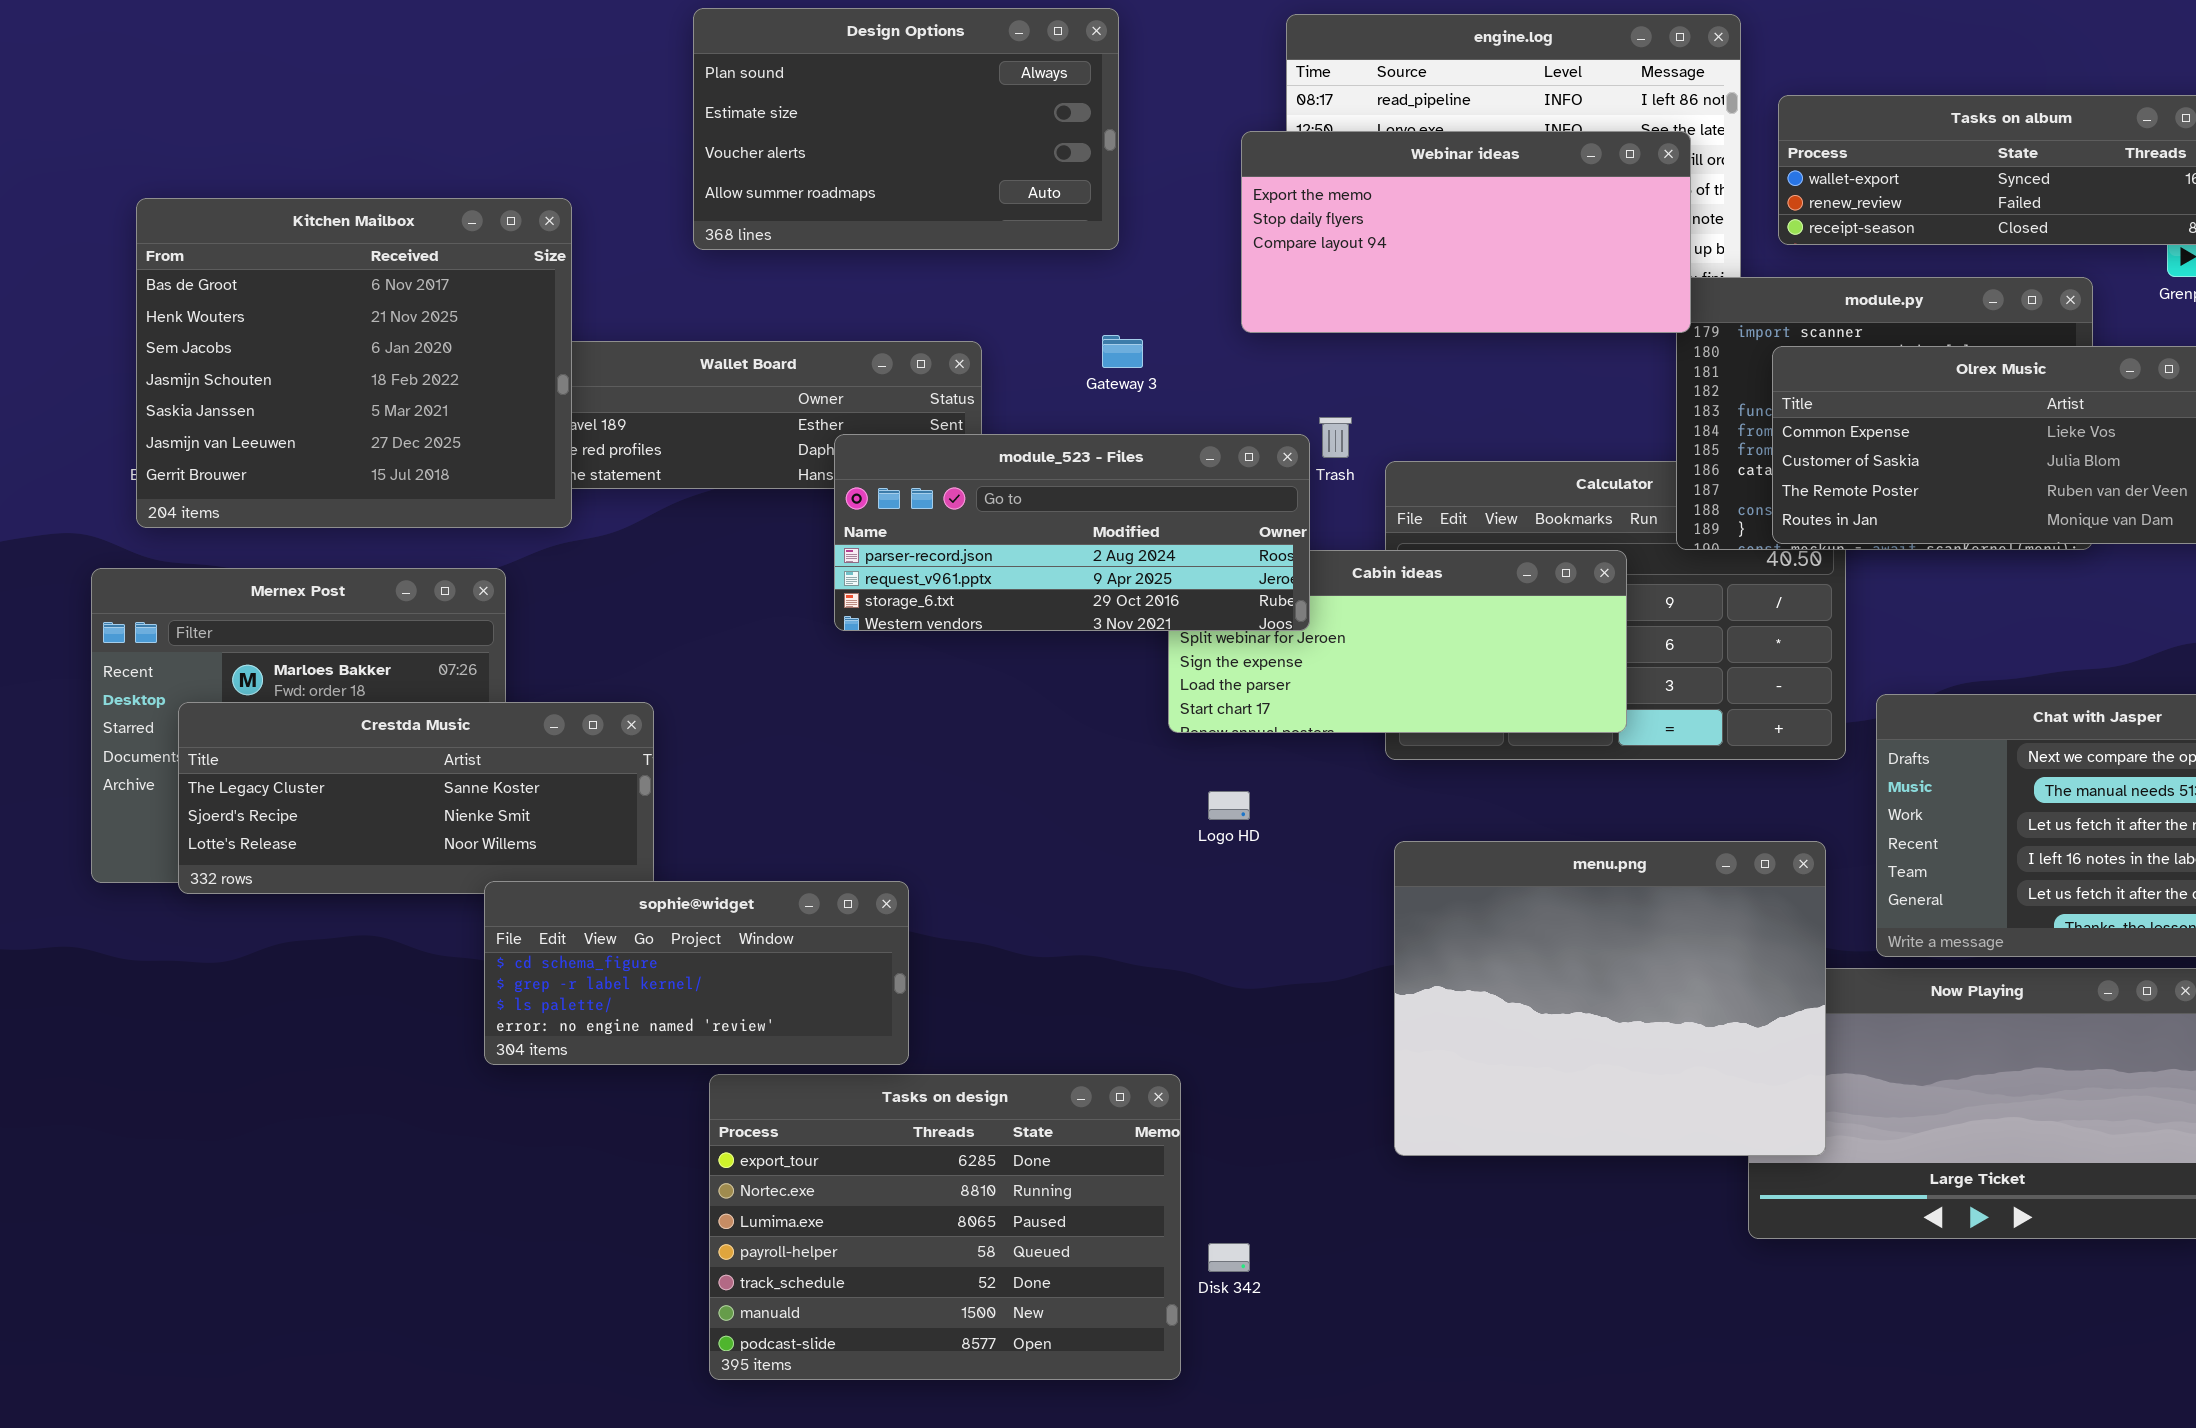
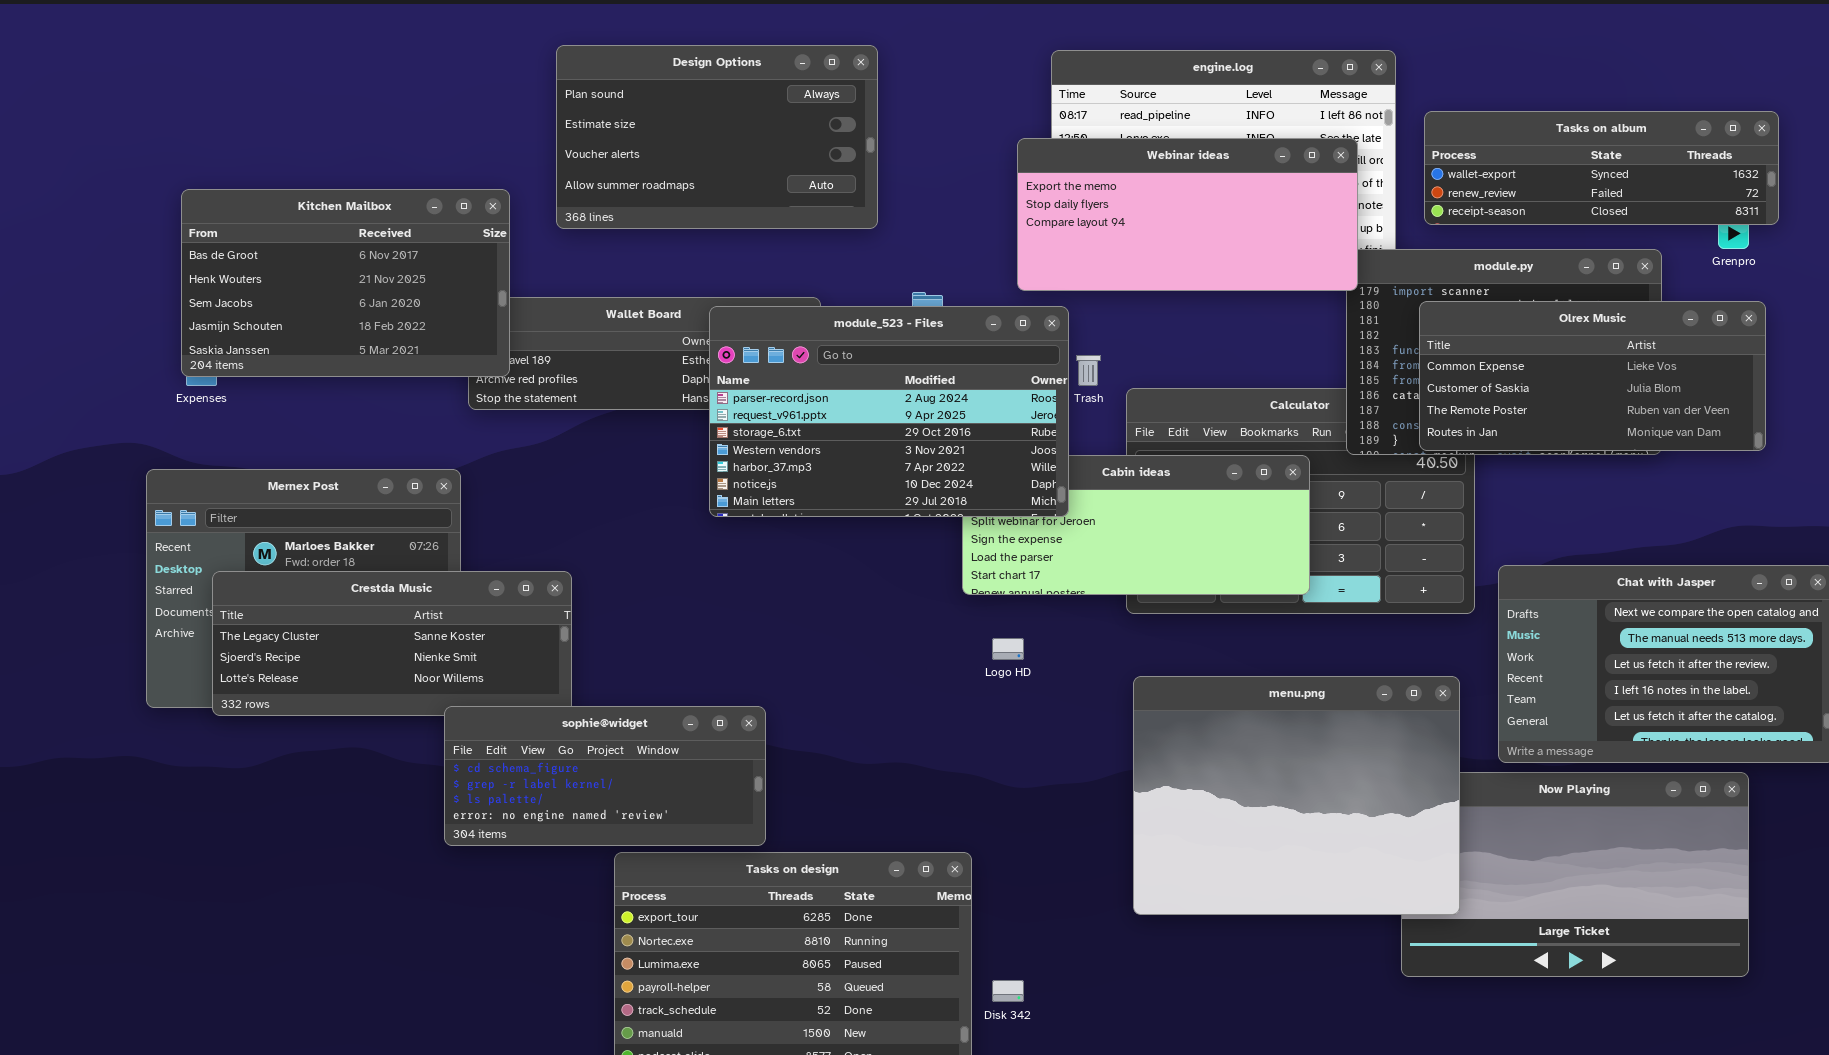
Design Options: [693,8,1119,250] -> [556,45,878,229], moved
Kitchen Mailbox: [136,198,572,528] -> [181,189,510,377], resized
module_523 - Files: [834,434,1310,631] -> [709,306,1069,517], resized

